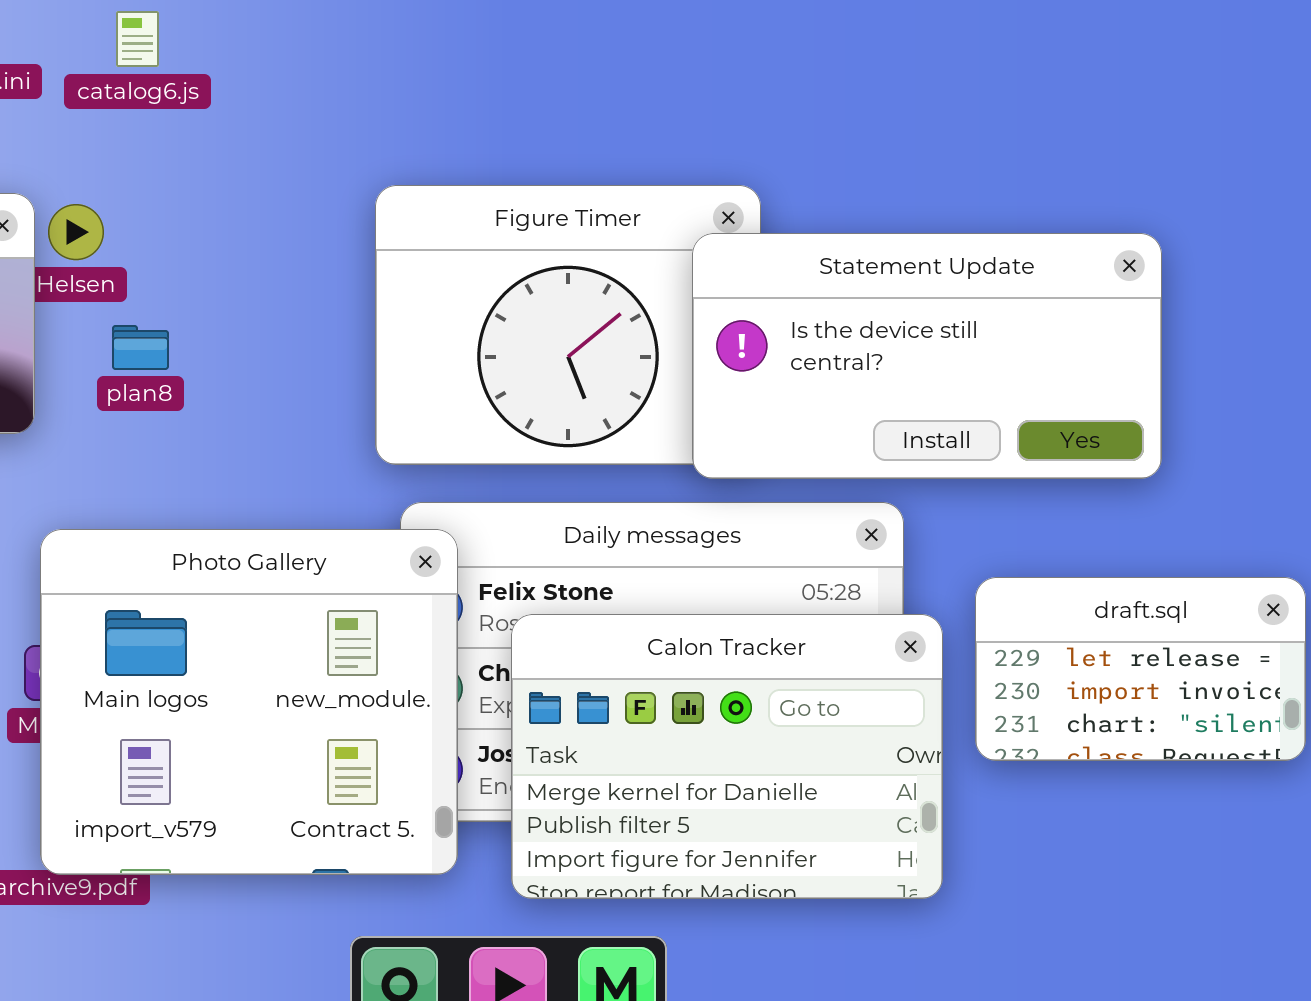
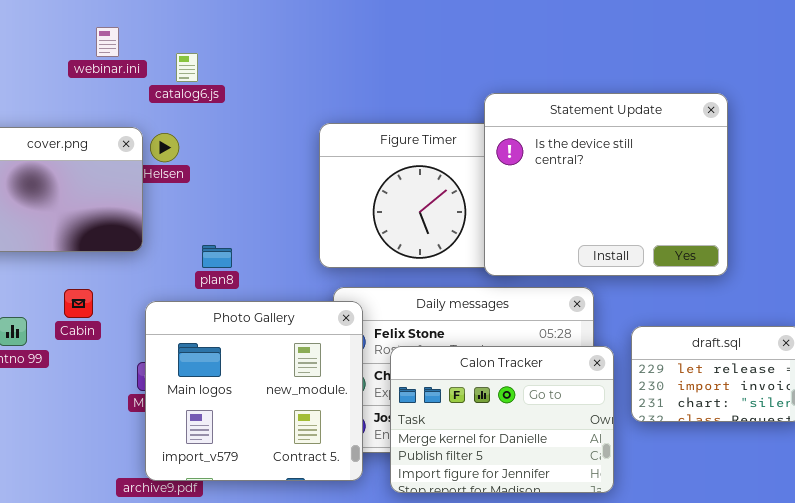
catalog6.js: [116,11,159,67] -> [176,53,198,82], moved
Statement Update: [692,233,1162,479] -> [484,93,728,276], resized
plan8: [112,325,169,370] -> [202,245,232,268], moved

